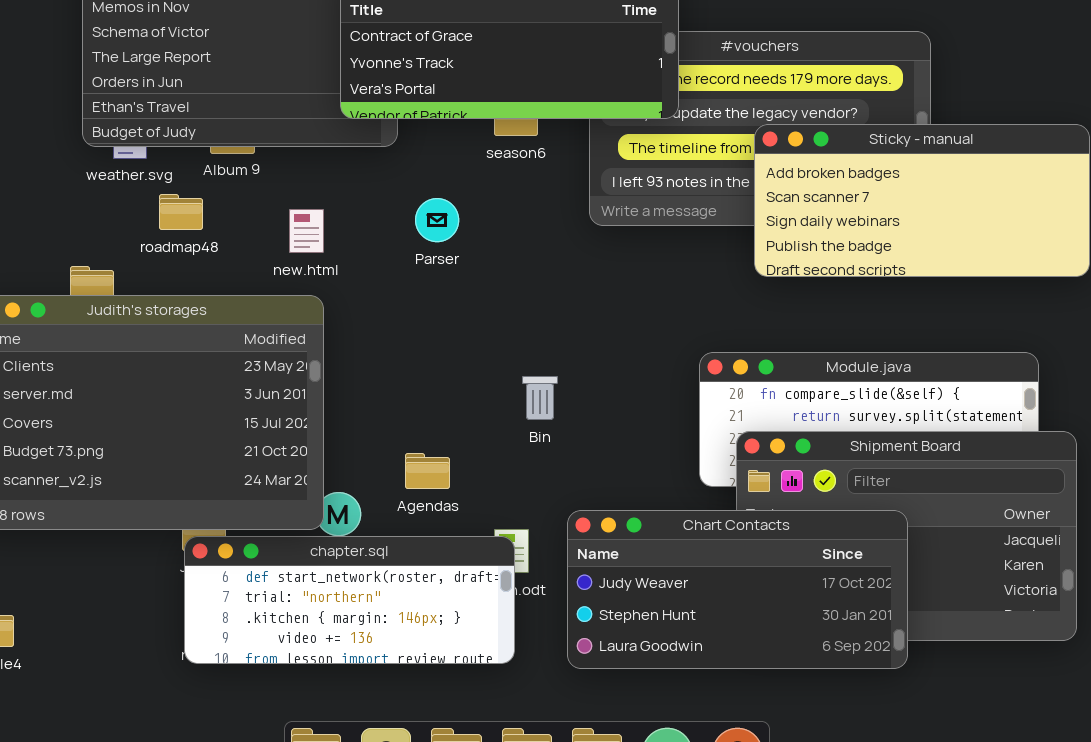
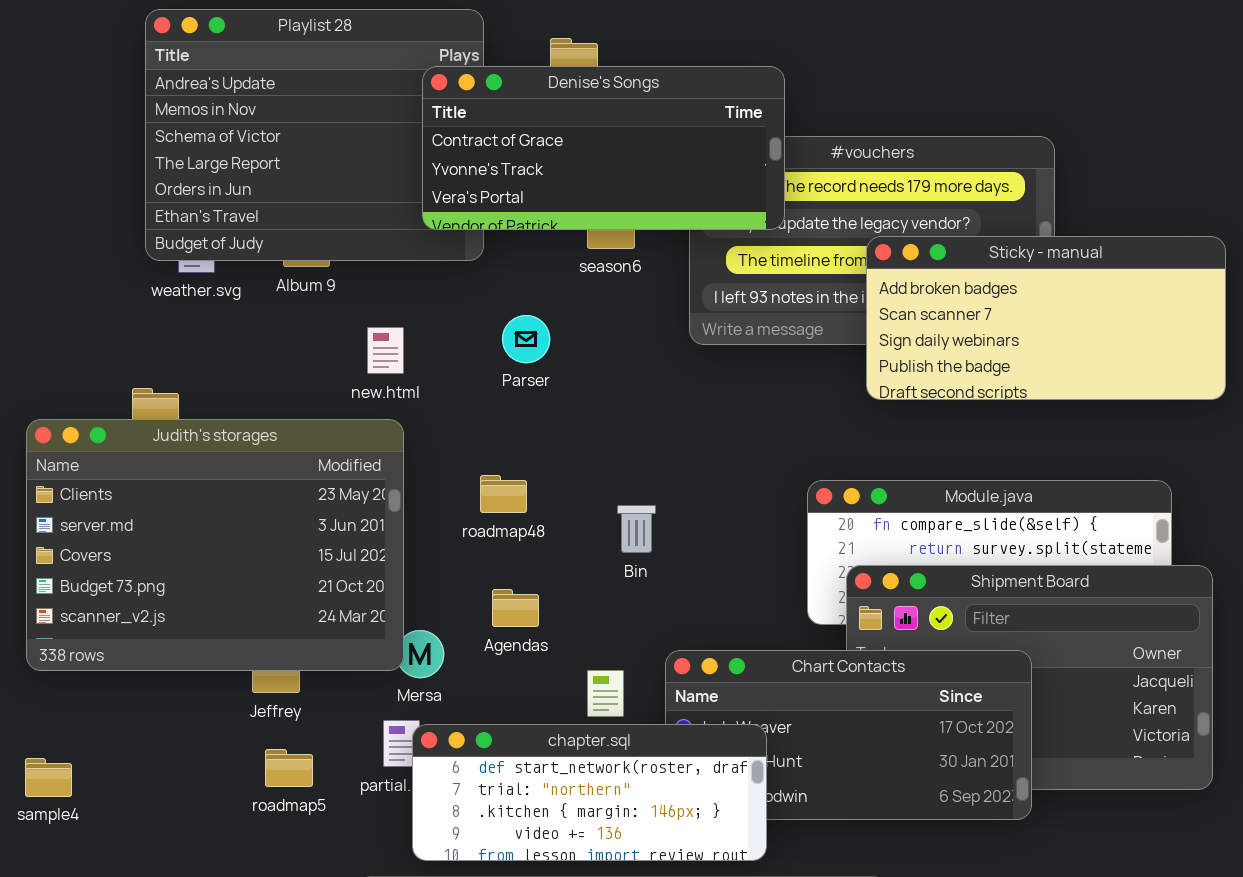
roadmap48: [159,194,203,230] -> [480,475,527,513], moved
chapter.sql: [184,536,515,664] -> [412,724,767,861], moved

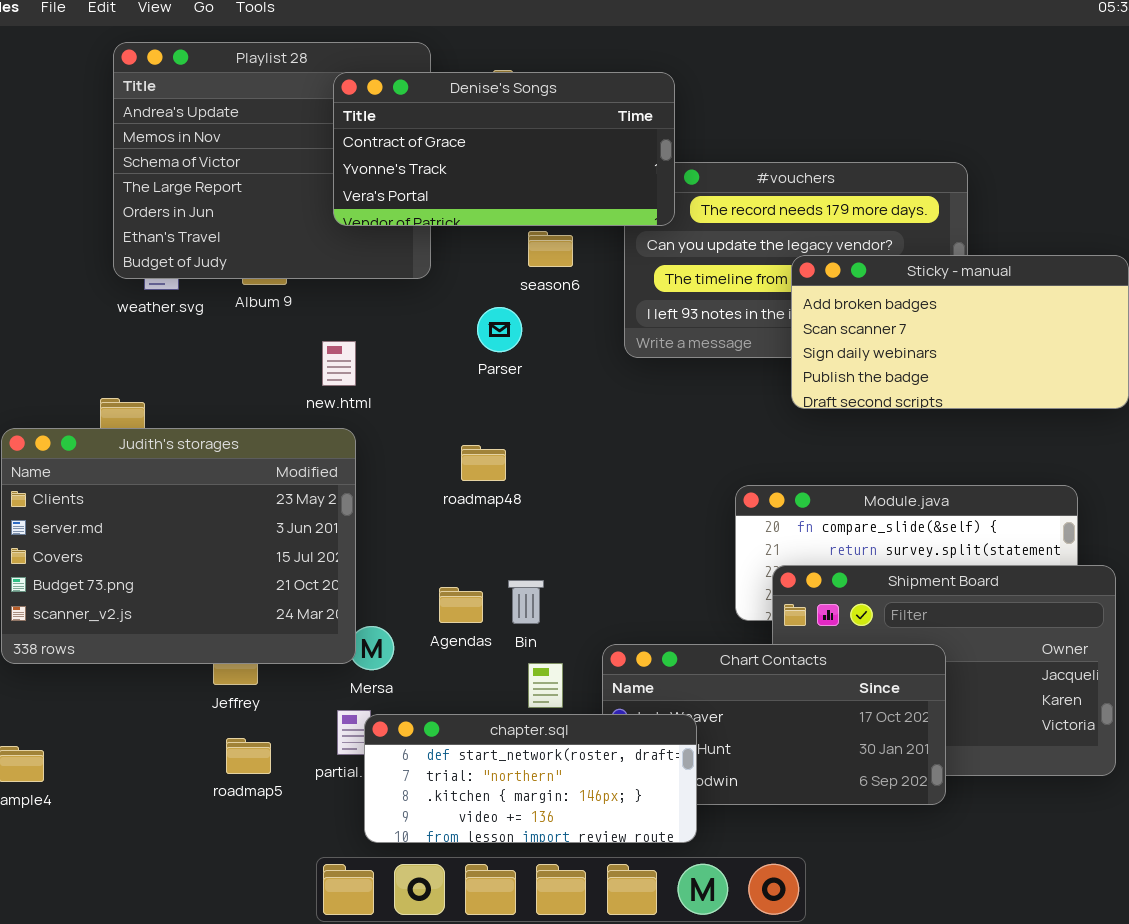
Denise's Songs: [422,66,785,230] -> [333,72,675,226], moved
Parser: [502,315,550,363] -> [477,307,522,352], moved
roadmap48: [480,475,527,513] -> [461,445,506,481], moved
Bin: [617,505,656,553] -> [508,580,544,624], moved

